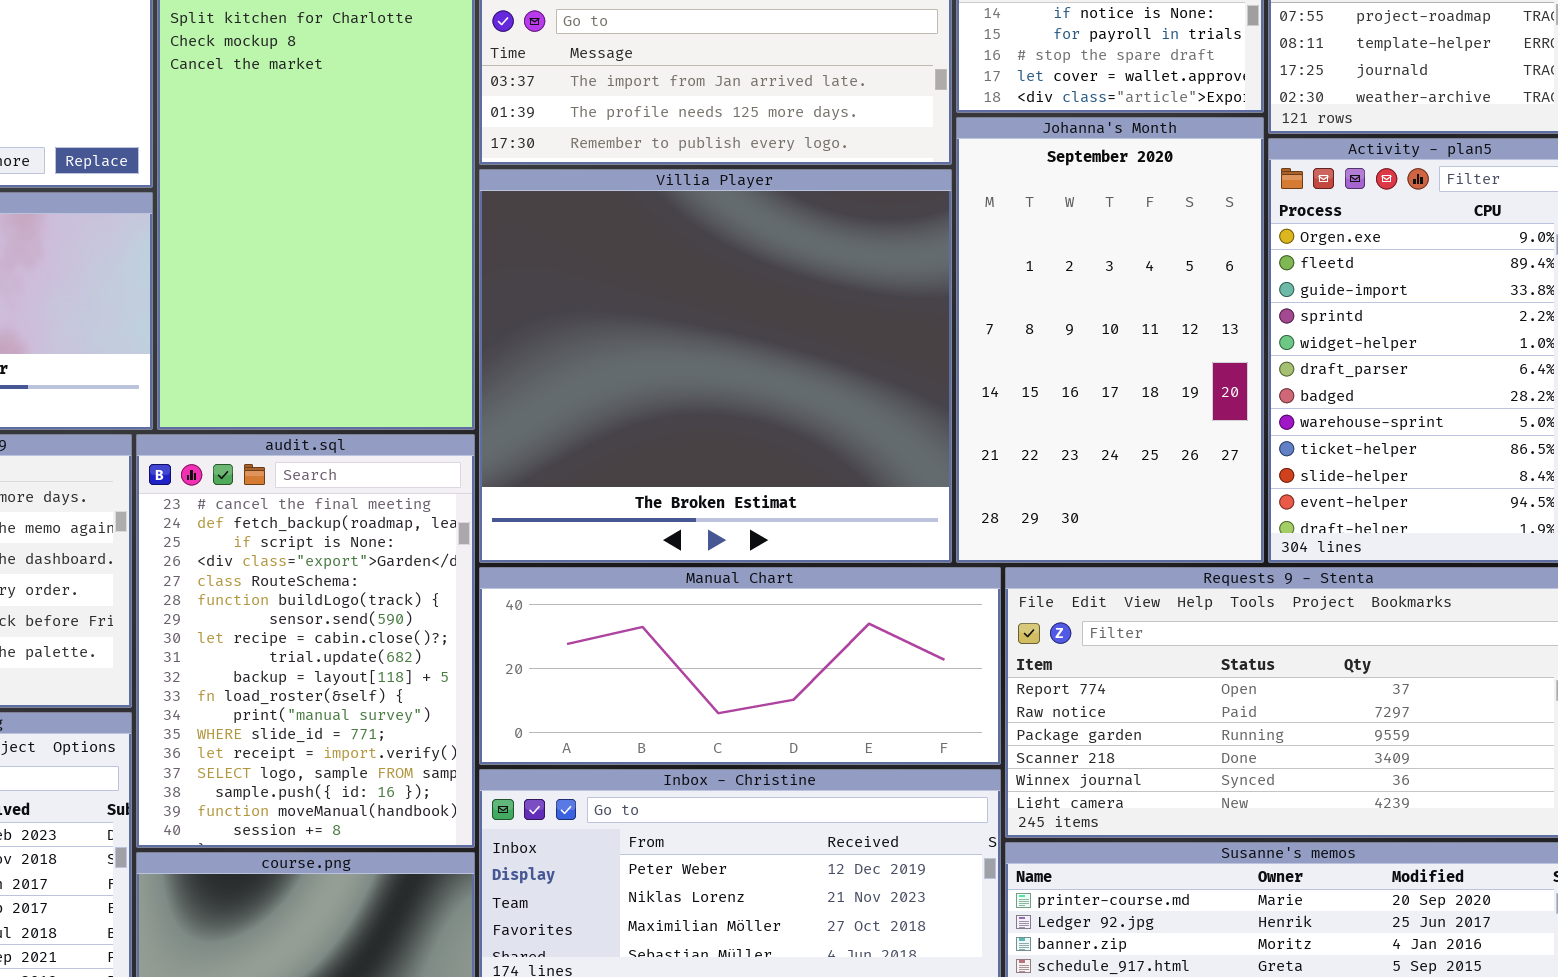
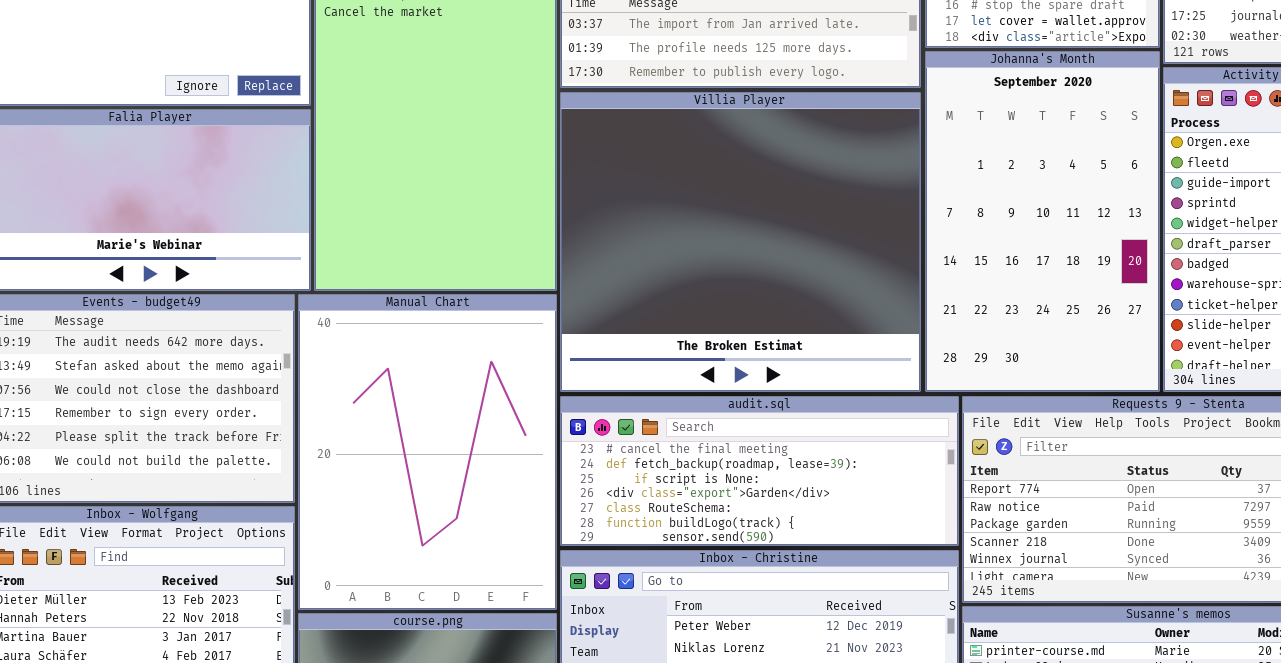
audit.sql: [136,434,475,848] -> [560,396,959,546], moved, resized
Manual Chart: [479,567,1001,765] -> [298,294,557,610], moved, resized

